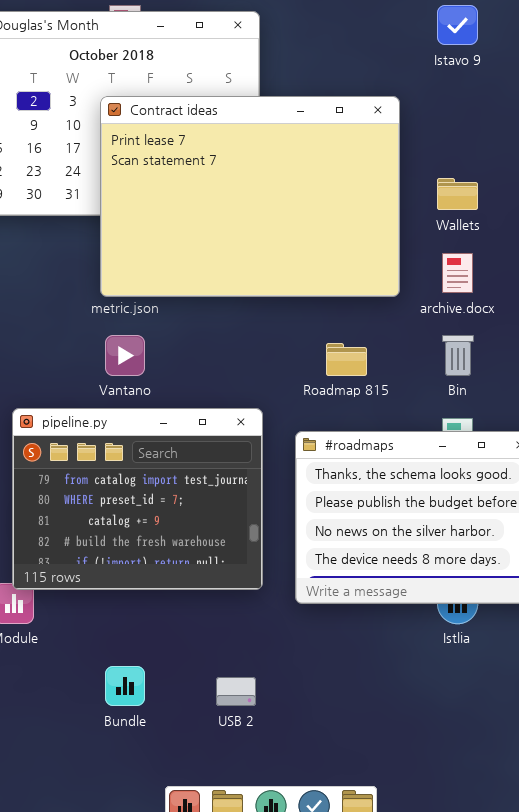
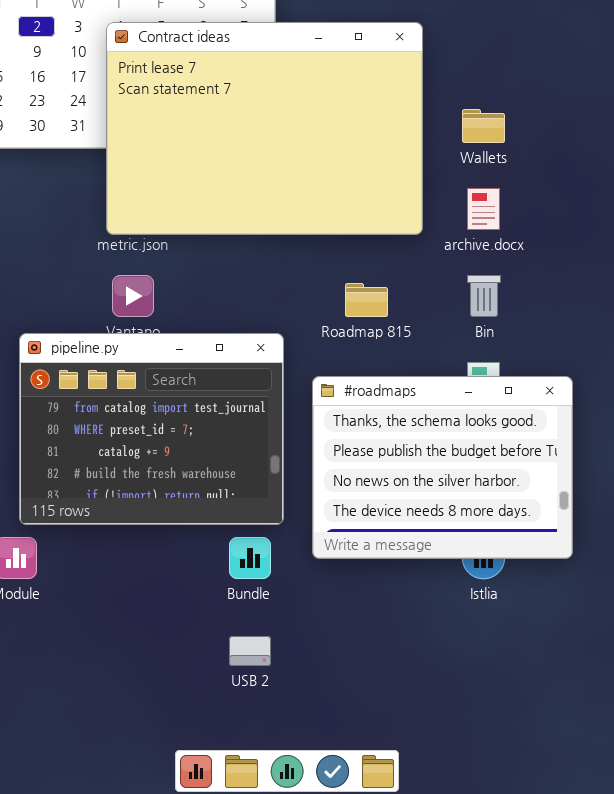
pipeline.py: [12,408,263,590] -> [19,333,284,525], moved
Bundle: [105,666,145,706] -> [229,537,271,579], moved

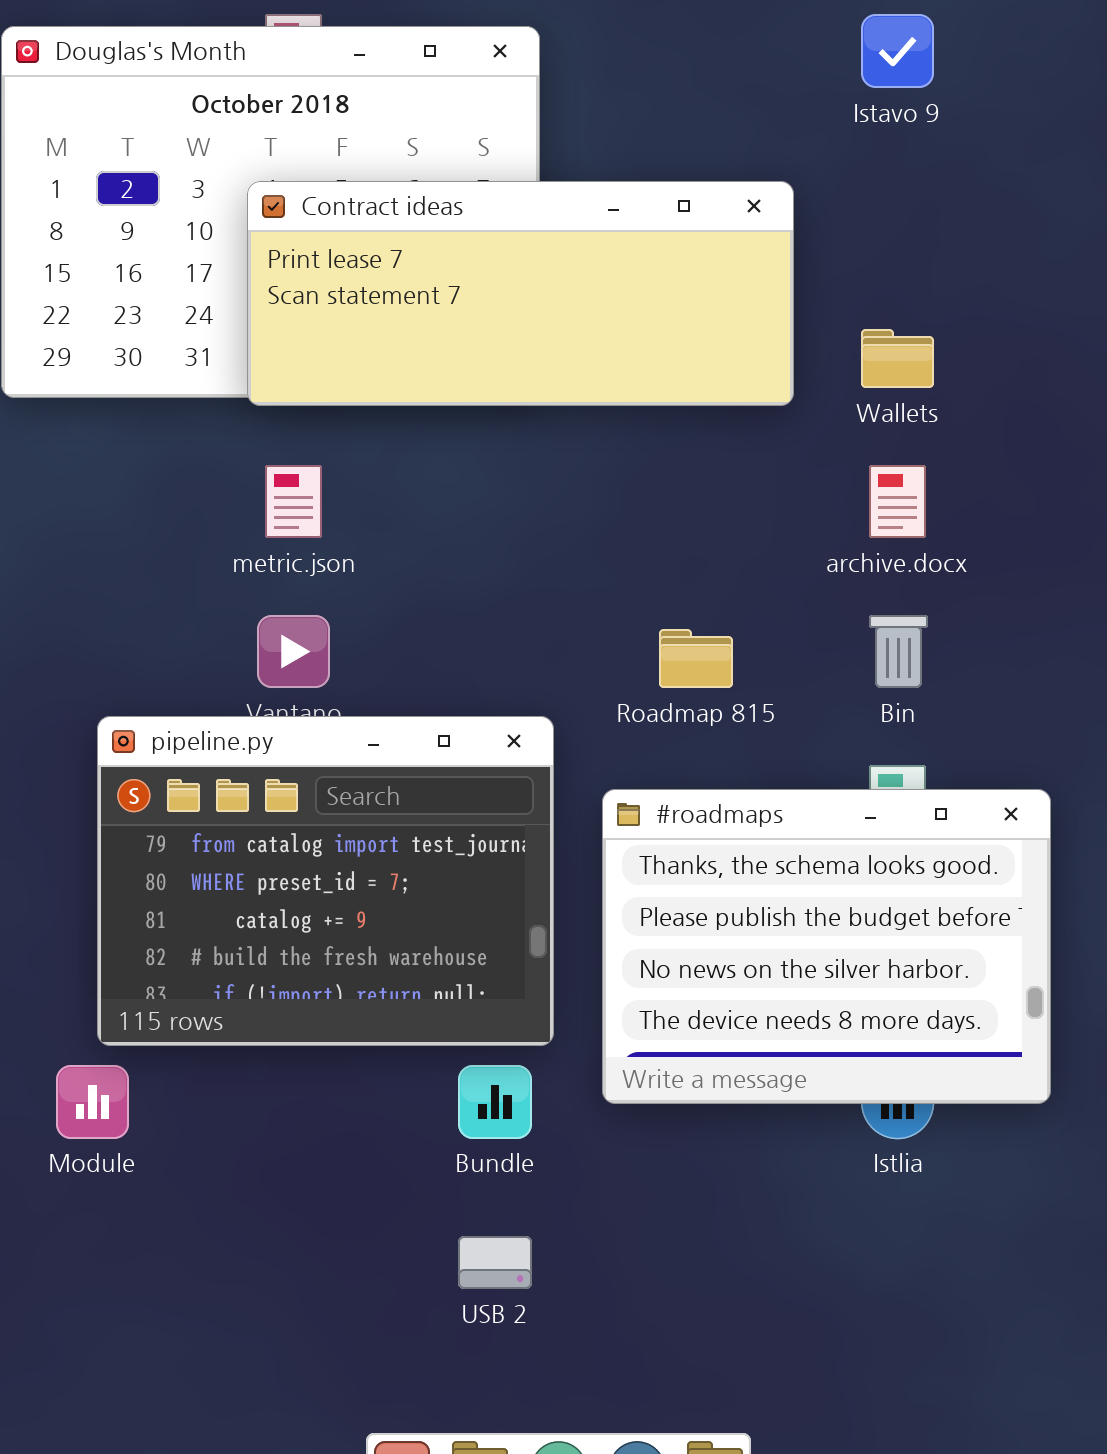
Contract ideas: [106,22,423,235] -> [247,181,794,406], resized

